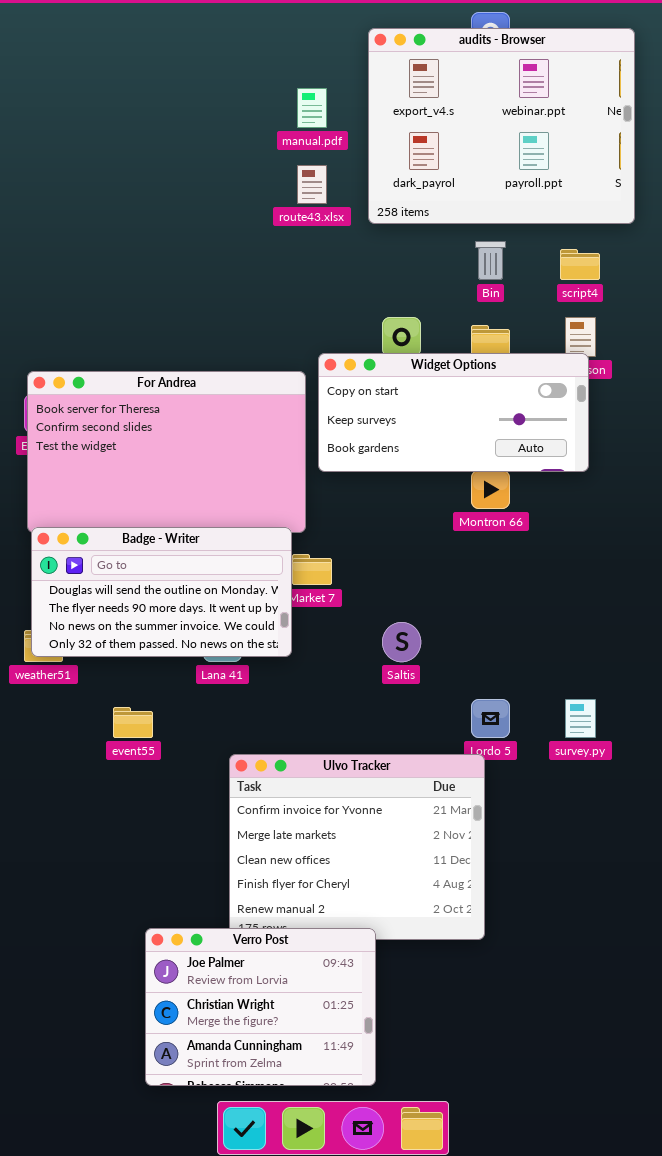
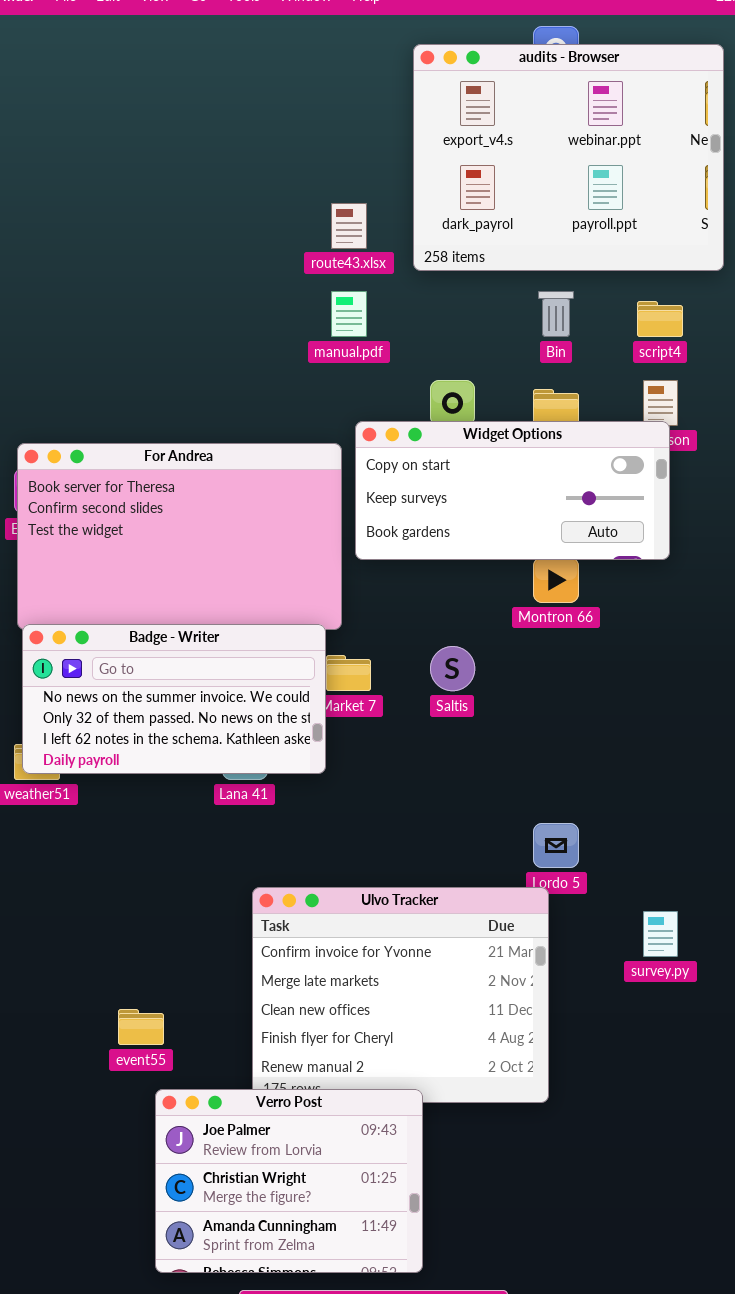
manual.pdf: [297,88,327,128] -> [331,291,367,337], moved
Badge - Writer: [31,527,292,657] -> [22,624,326,774], scrolled down 2 rows
Saltis: [382,622,421,662] -> [430,646,475,691], moved
survey.py: [565,699,596,738] -> [643,911,678,957], moved
event55: [113,707,153,738] -> [118,1009,164,1045], moved

